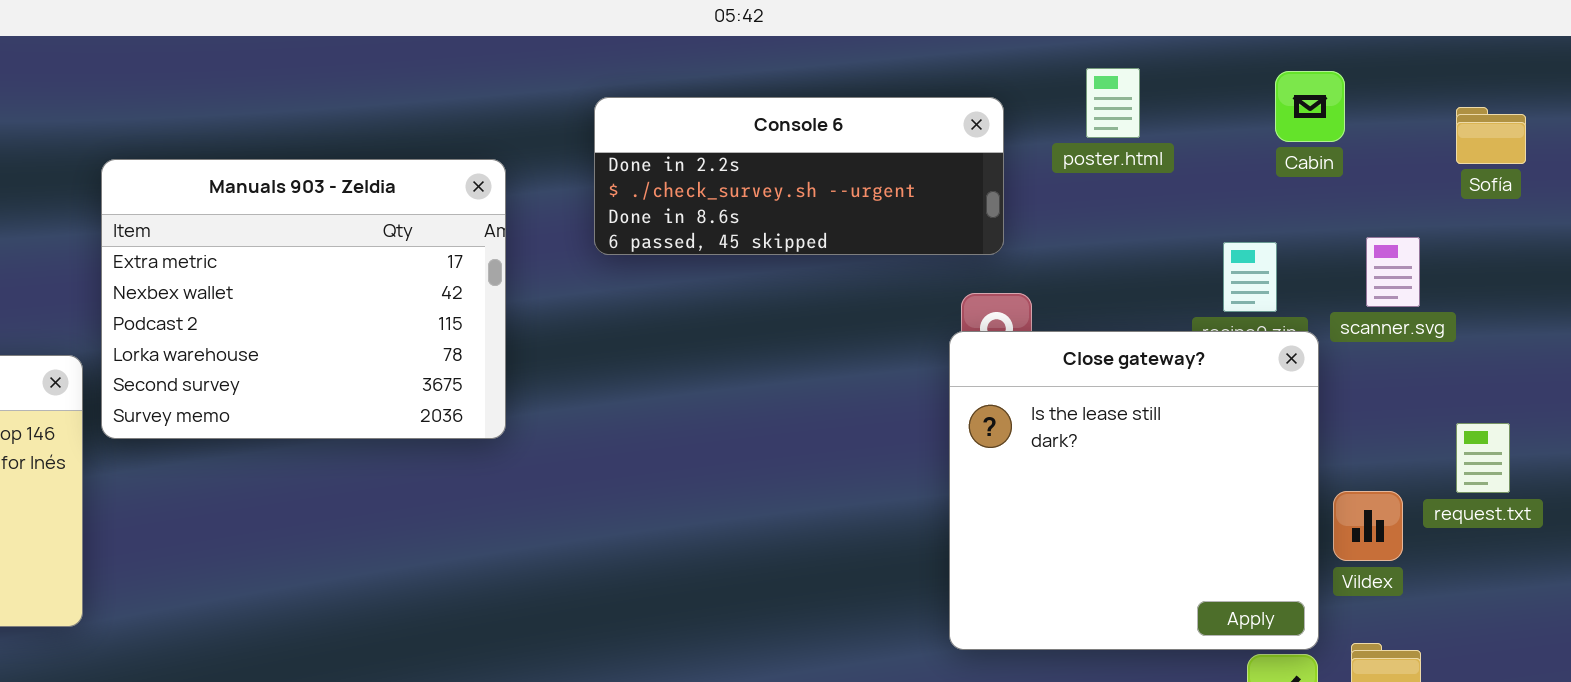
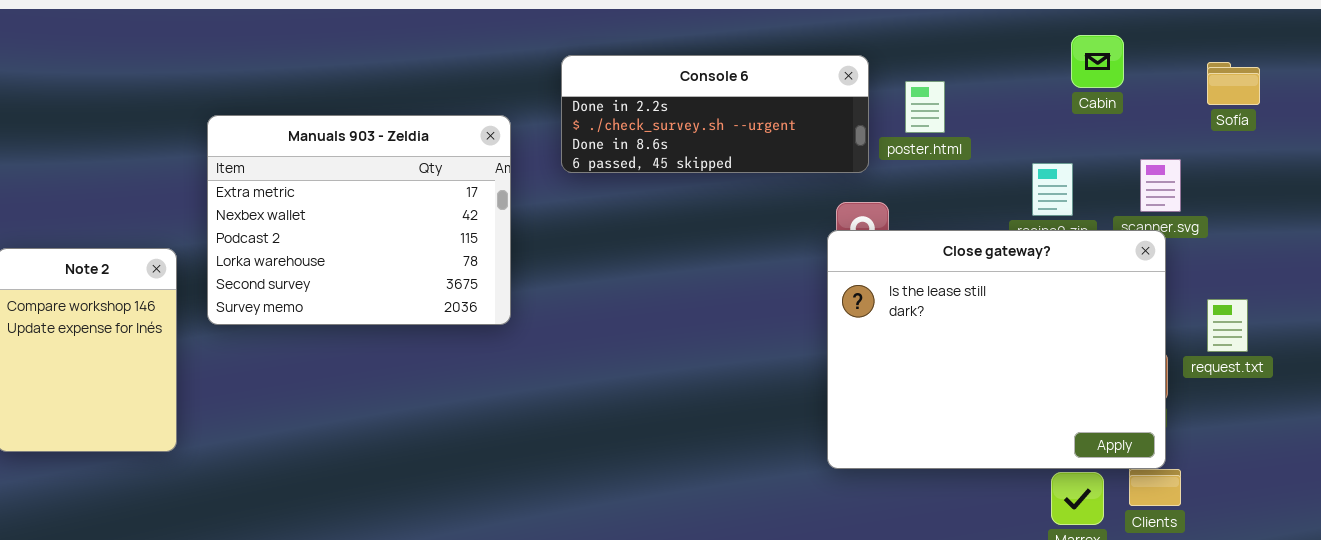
poster.html: [1086,68,1140,138] -> [905,81,945,133], moved
Manuals 903 - Zeldia: [101,159,506,439] -> [207,115,511,325], moved
Close gateway?: [949,331,1319,650] -> [827,230,1166,469], resized

